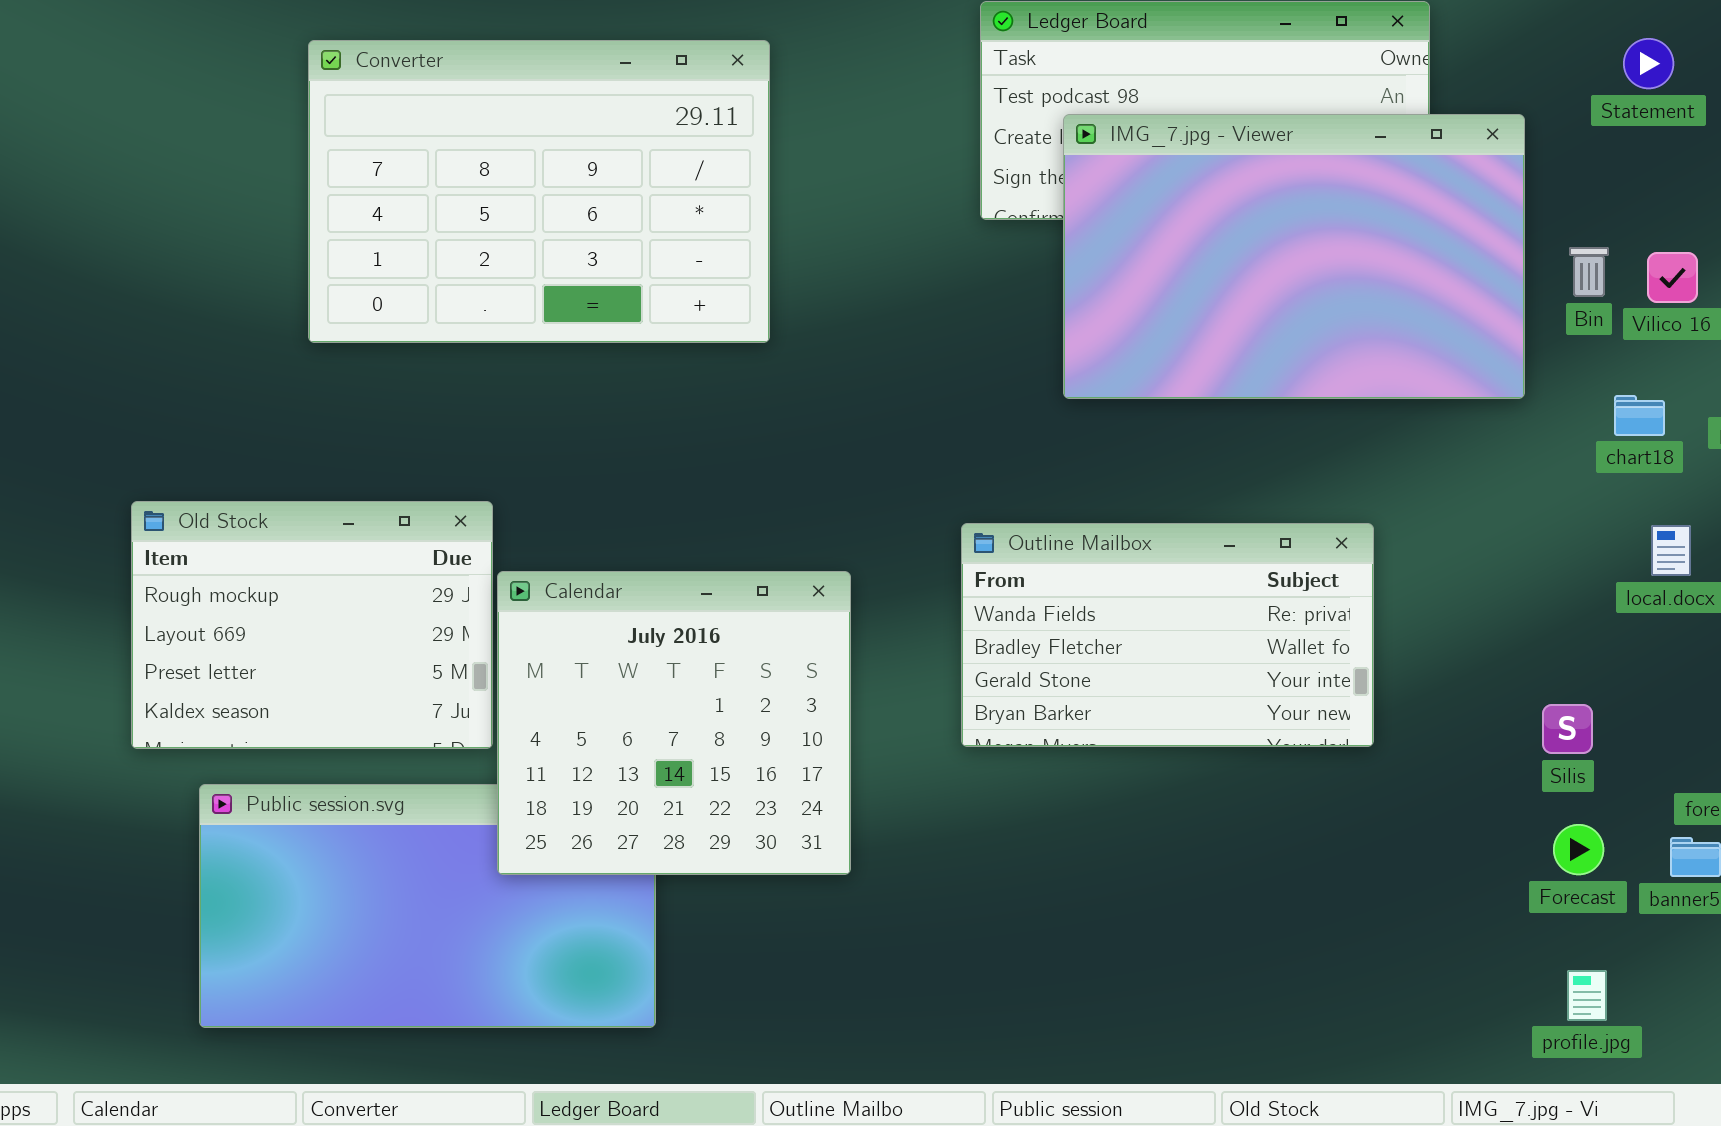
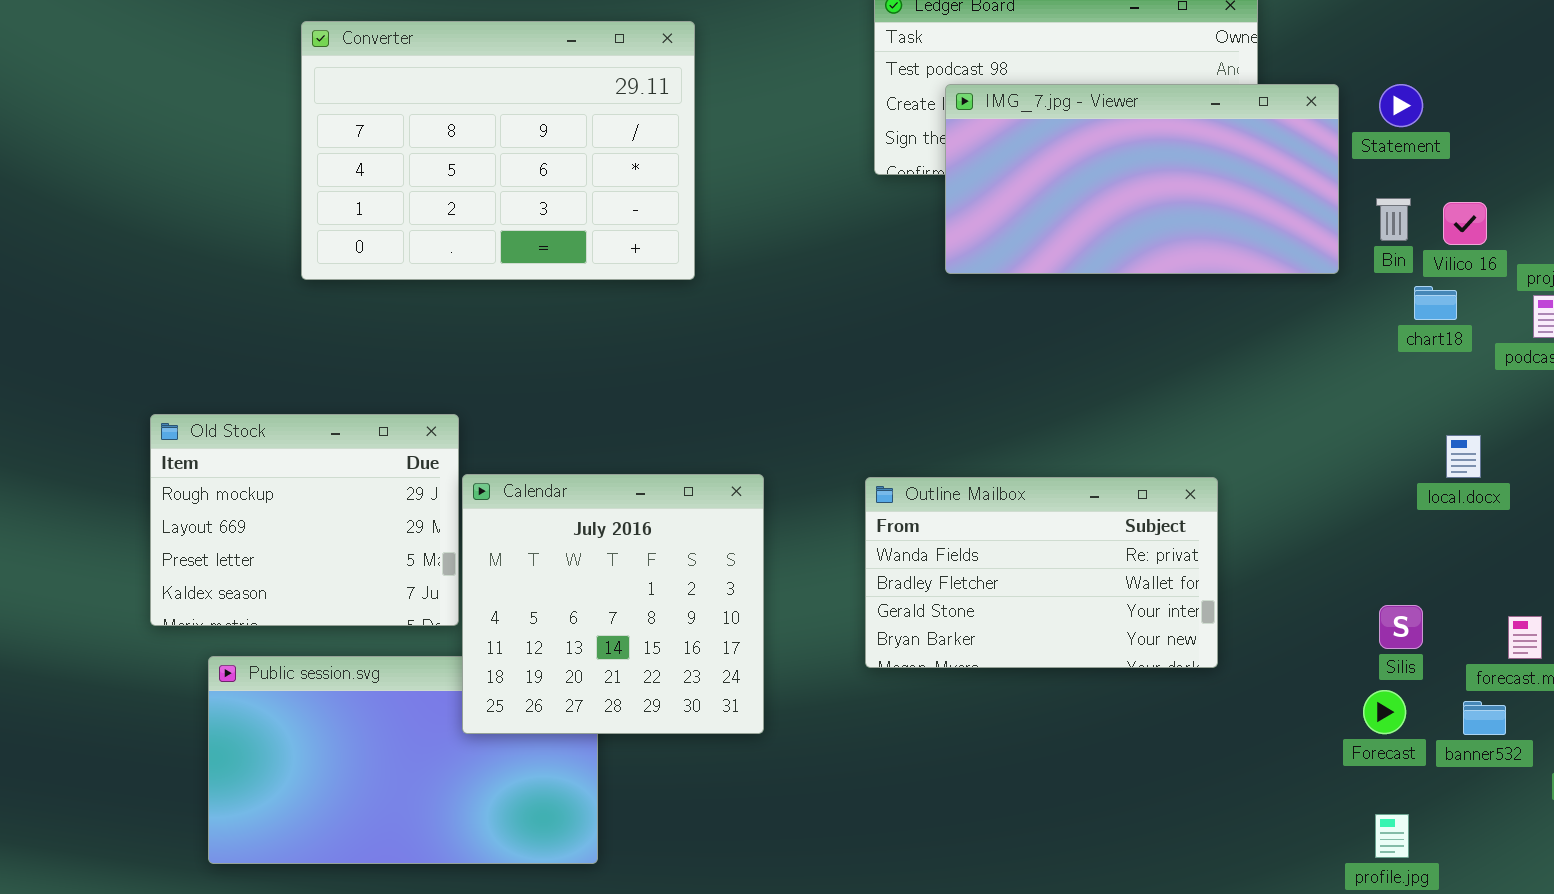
Statement: [1623,38,1674,89] -> [1379,84,1423,127], moved
IMG_7.jpg - Viewer: [1063,114,1525,399] -> [945,84,1339,274], resized
chart18: [1614,395,1665,436] -> [1414,286,1457,320], moved
Outline Mailbox: [961,523,1374,747] -> [865,477,1218,668], moved
Silis: [1542,704,1593,754] -> [1379,605,1423,649], moved

